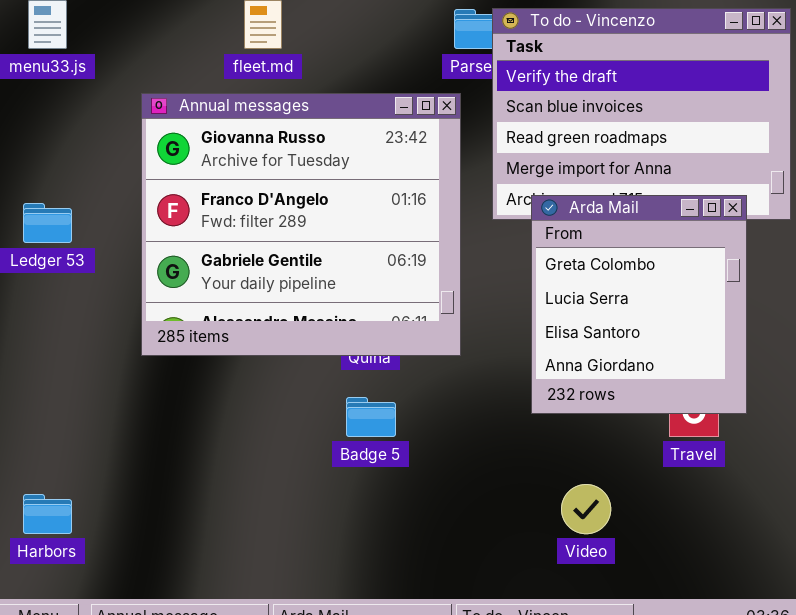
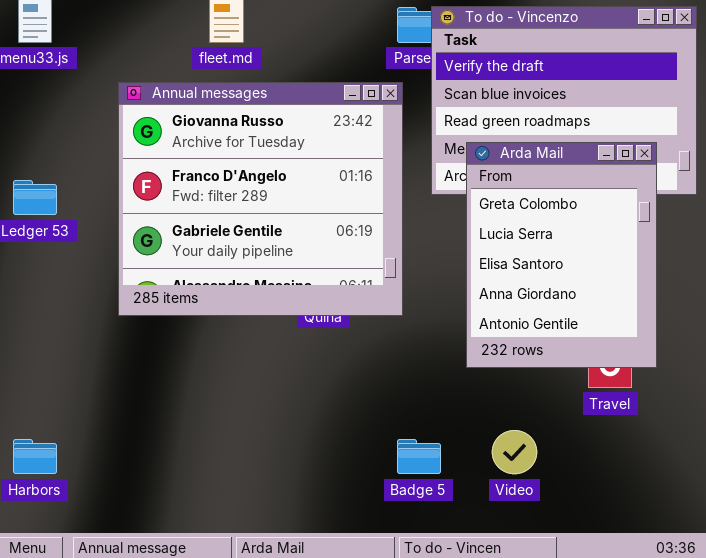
Arda Mail: [531,195,747,414] -> [466,142,657,368], resized
Badge 5: [346,397,396,437] -> [397,439,441,474], moved

